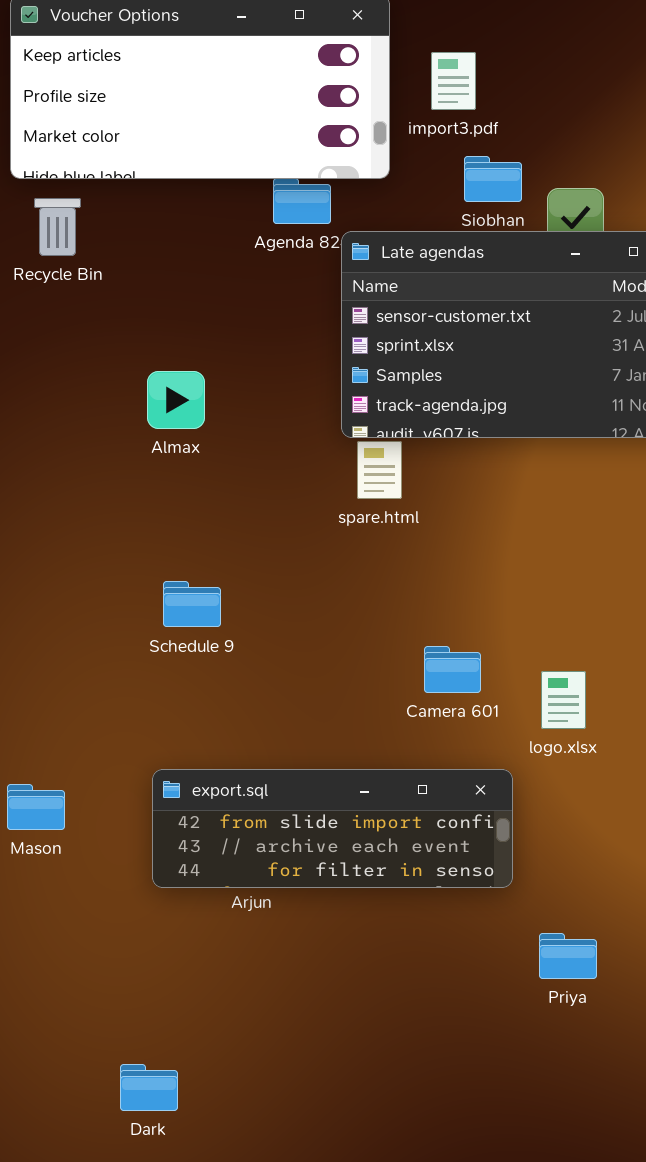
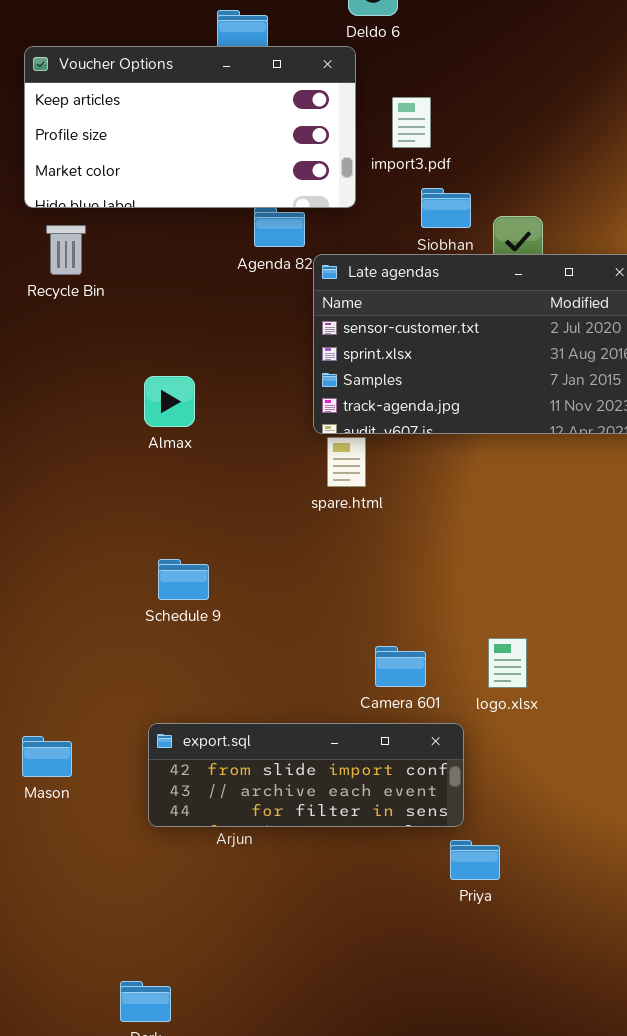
Camera 601: [424,646,481,693] -> [375,646,426,687], moved
Priya: [539,933,597,979] -> [450,840,500,880], moved

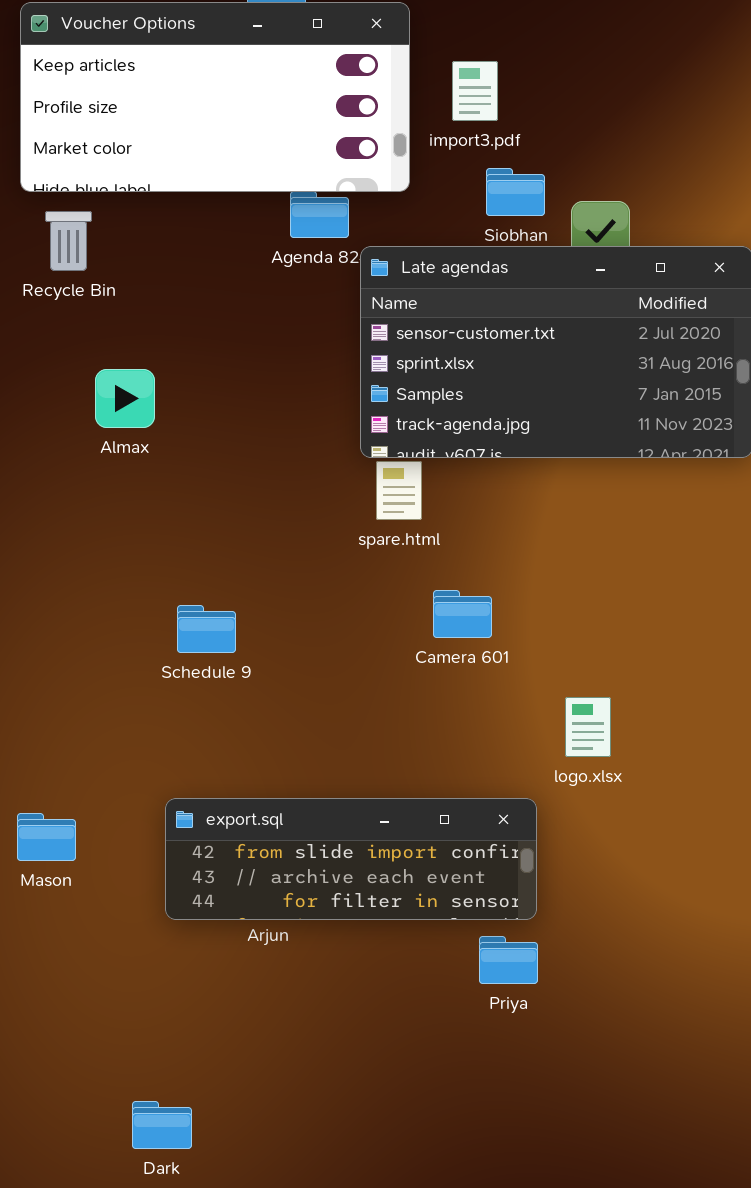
Almax: [144,376,195,427] -> [95,369,155,428], moved
Camera 601: [375,646,426,687] -> [433,590,492,638], moved
Priya: [450,840,500,880] -> [479,936,538,984], moved

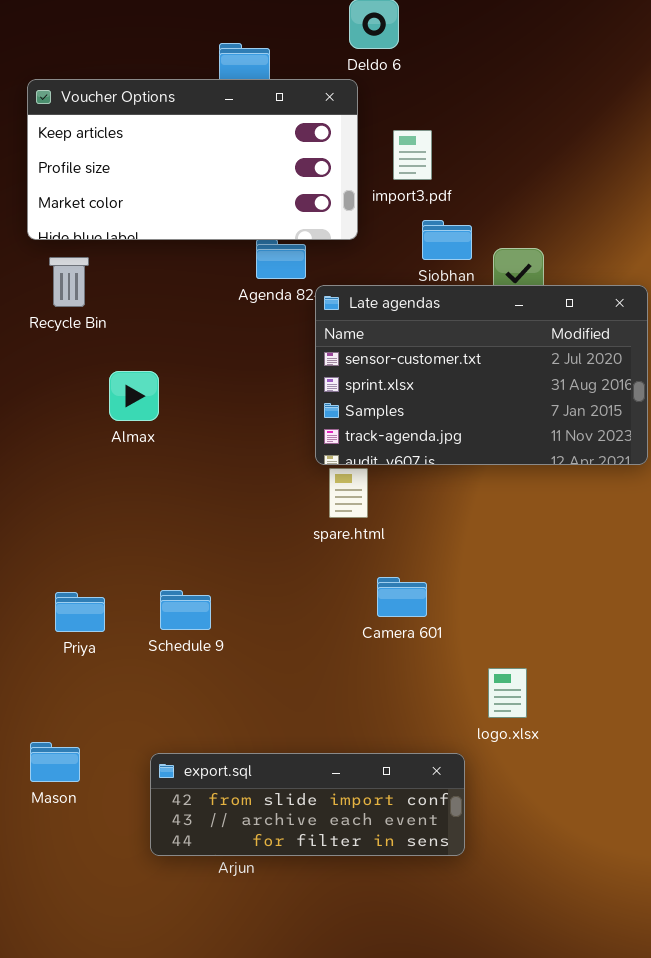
Almax: [95,369,155,428] -> [109,371,159,421], moved
Mason: [17,813,76,861] -> [30,742,80,782], moved
Priya: [479,936,538,984] -> [55,592,105,632], moved

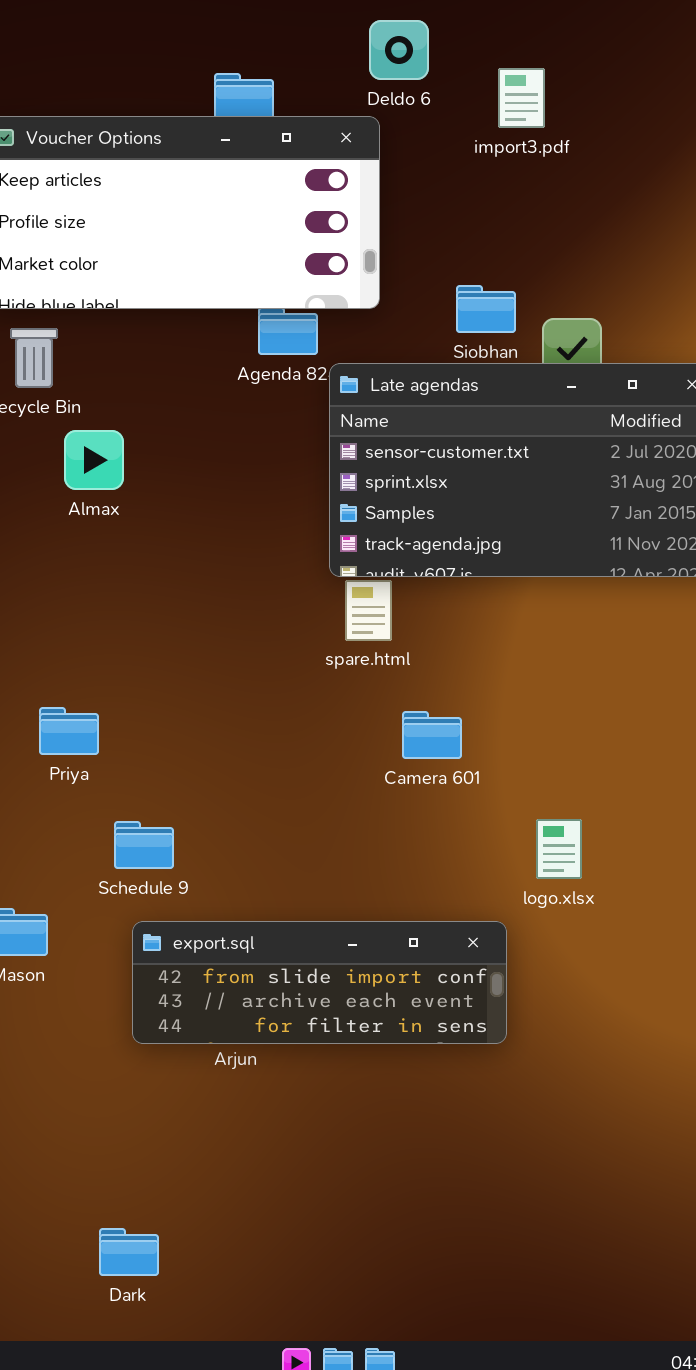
import3.pdf: [393,130,432,180] -> [498,68,545,128], moved
Almax: [109,371,159,421] -> [64,430,124,490], moved
Schedule 9: [160,590,211,630] -> [114,821,174,869], moved
Priya: [55,592,105,632] -> [39,707,99,755], moved

